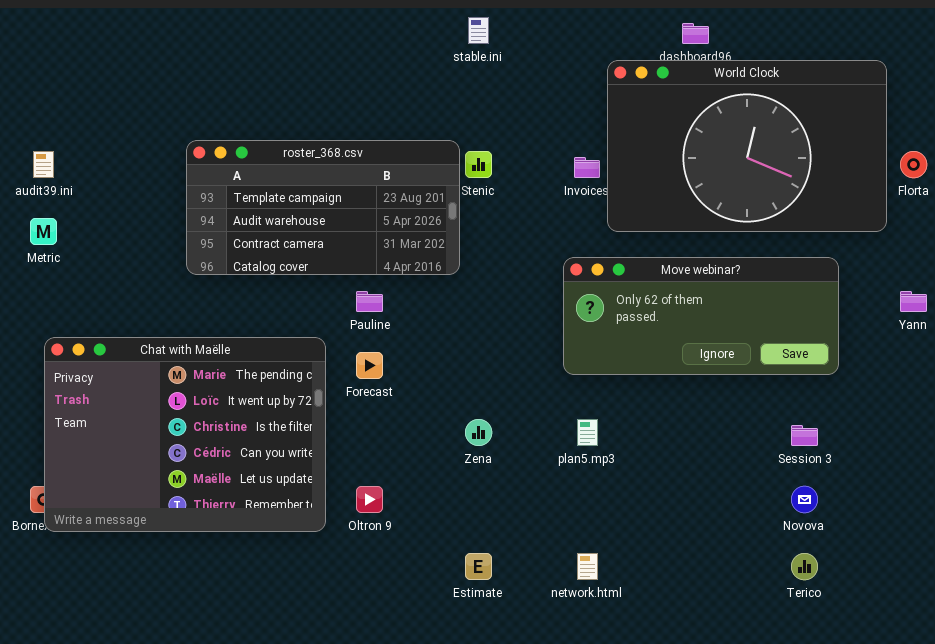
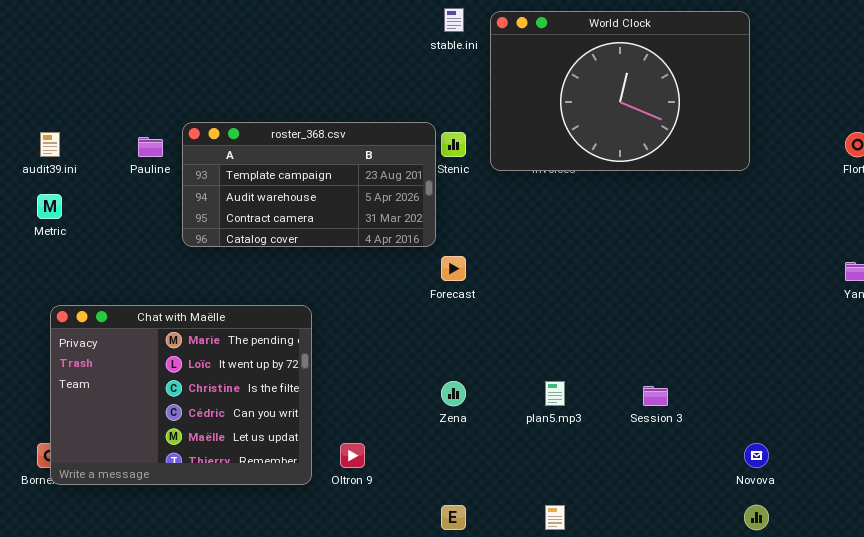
World Clock: [607,60,887,232] -> [490,11,750,171], moved
Move webinar?: [563,257,839,375] -> none, closed
Pauline: [356,291,383,312] -> [138,137,163,157], moved
Forecast: [356,352,383,379] -> [441,256,466,281], moved
Session 3: [791,425,818,446] -> [643,386,668,406], moved

